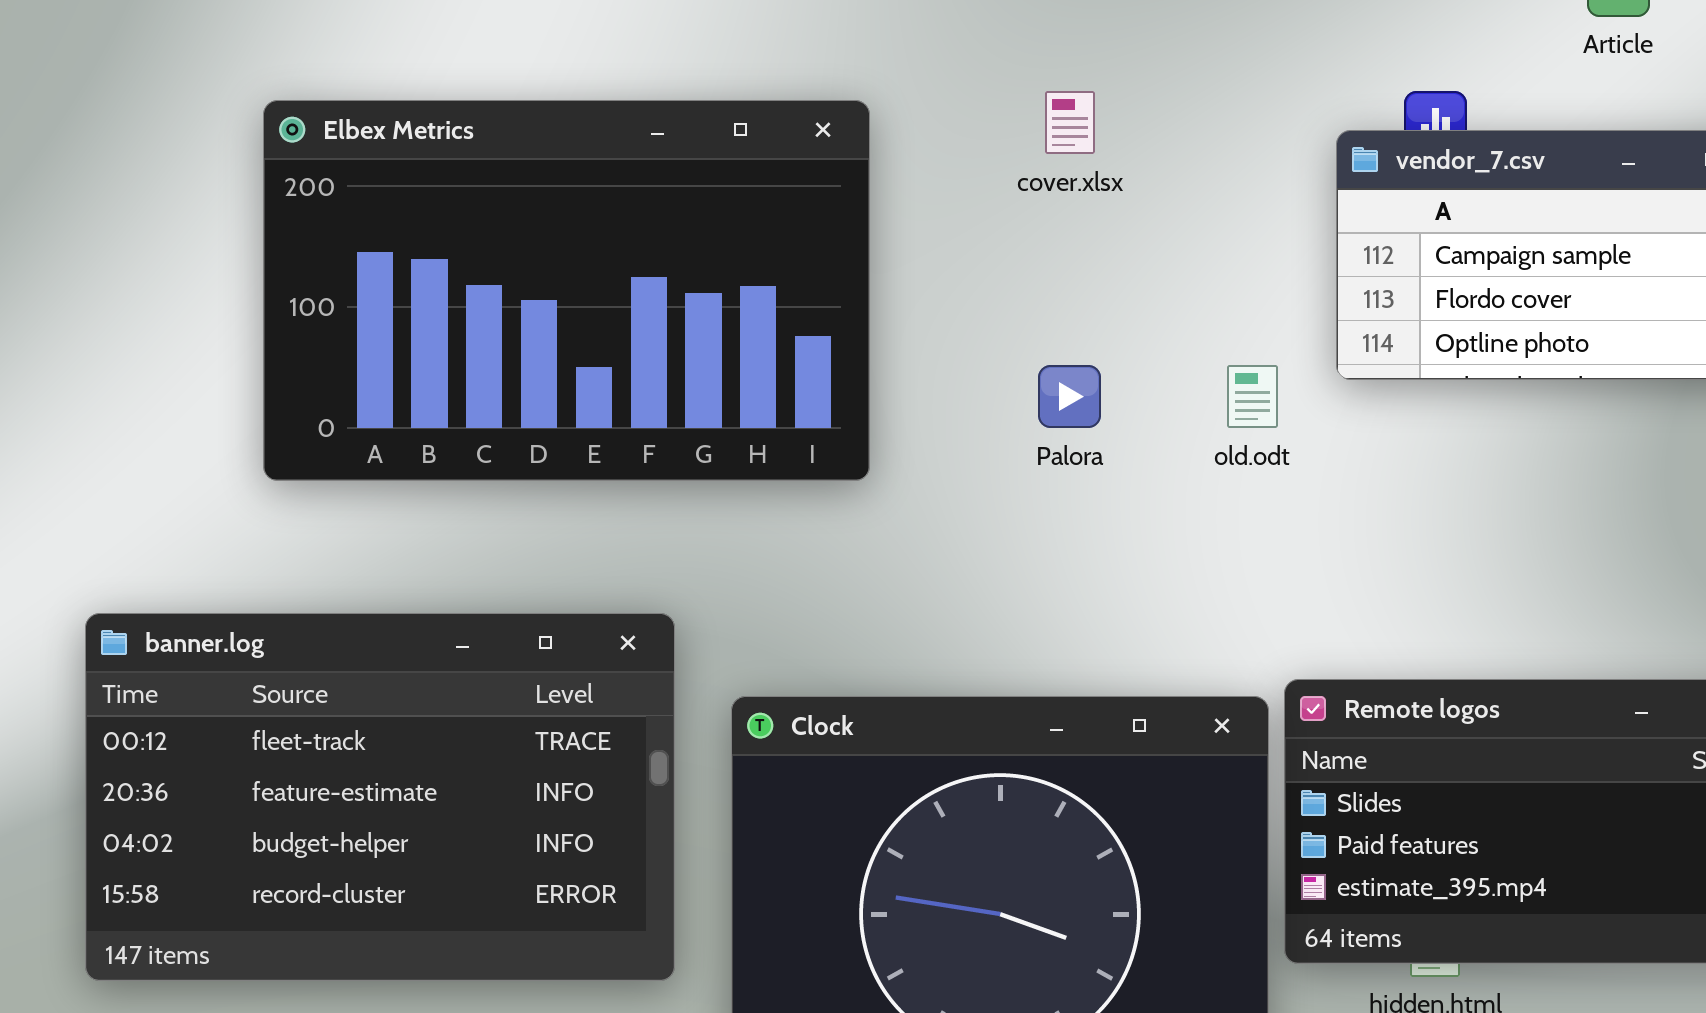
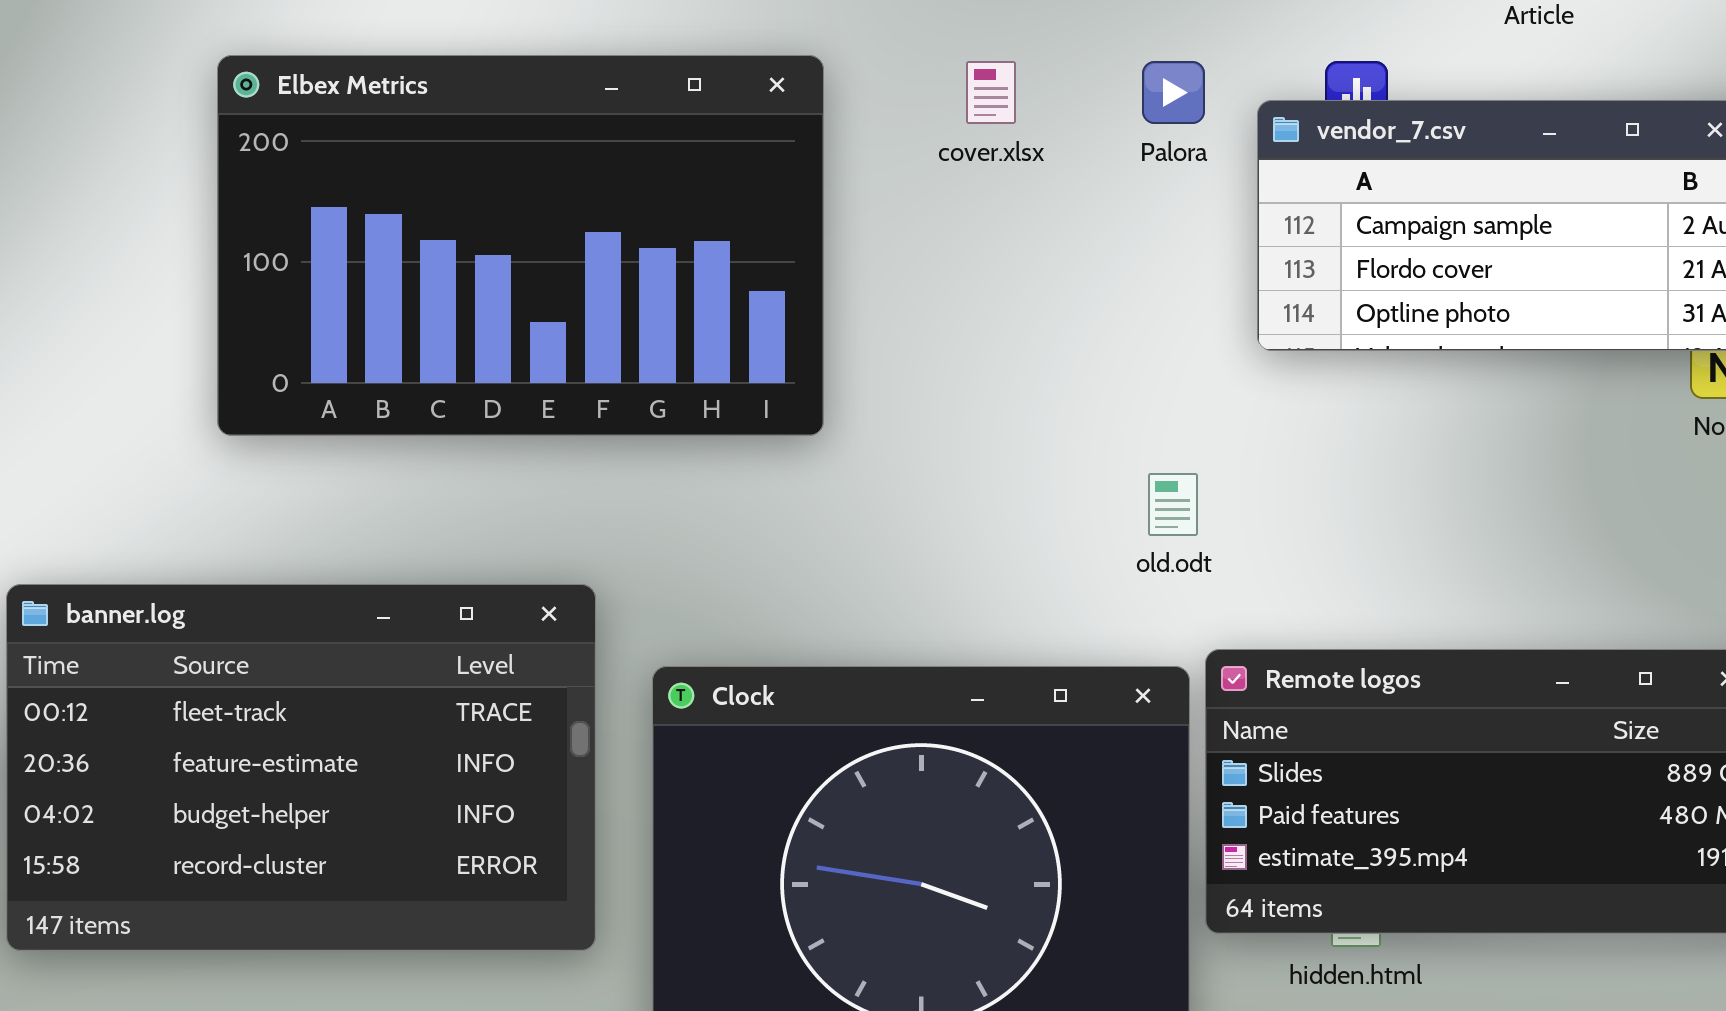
Elbex Metrics: [263,100,870,481] -> [217,55,824,436], moved
Palora: [1038,365,1101,428] -> [1142,61,1205,124], moved
old.odt: [1227,365,1278,428] -> [1148,473,1198,536], moved

